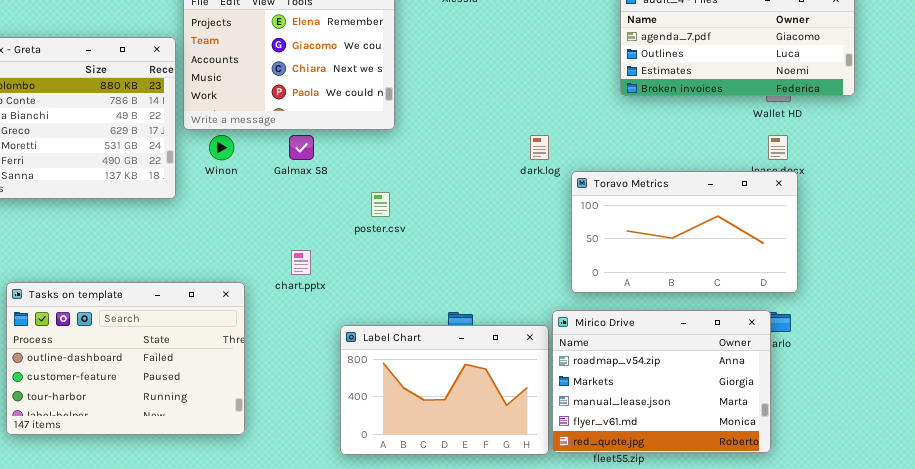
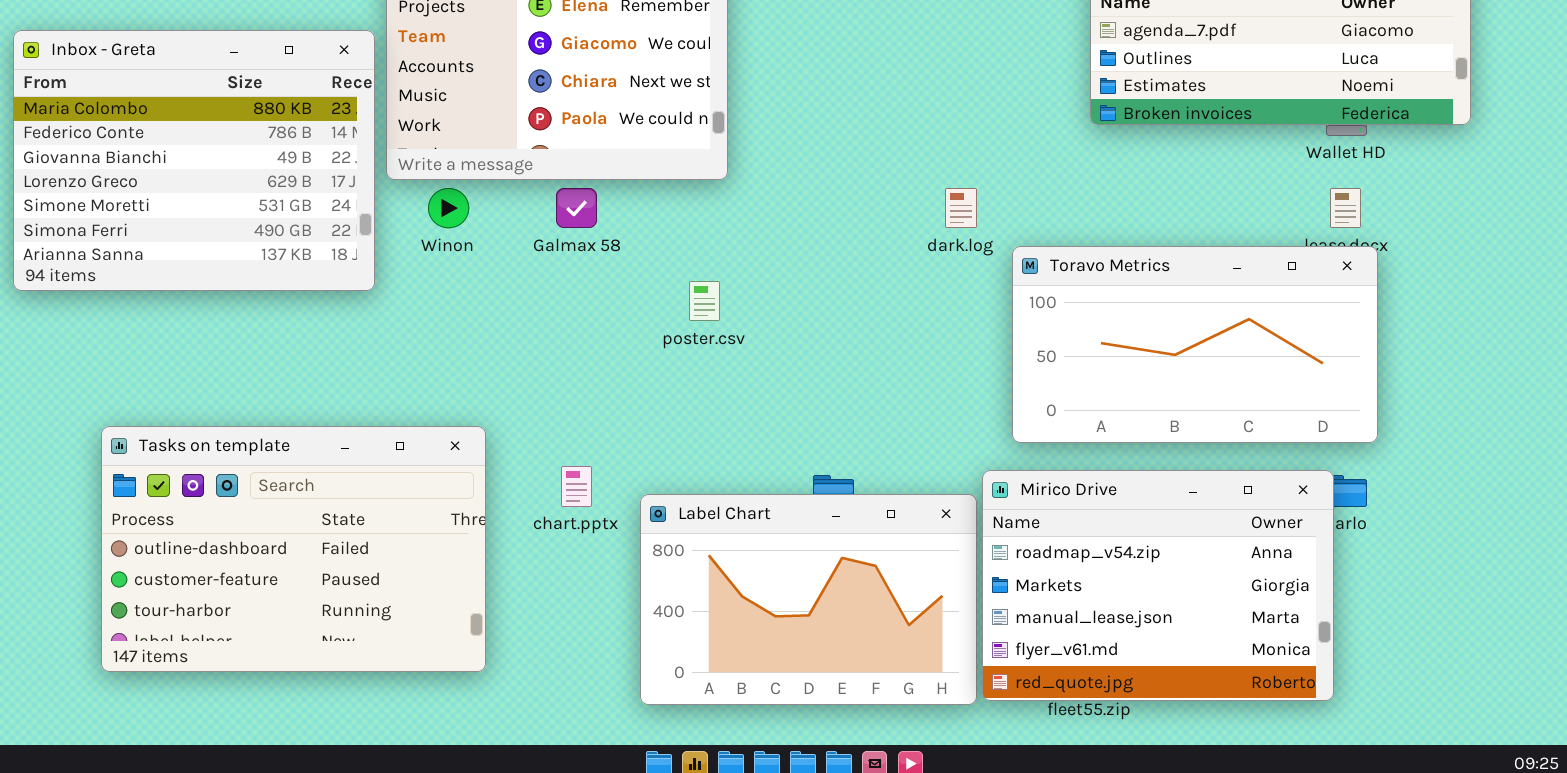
chart.pptx: [291,250,311,275] -> [561,466,592,507], moved

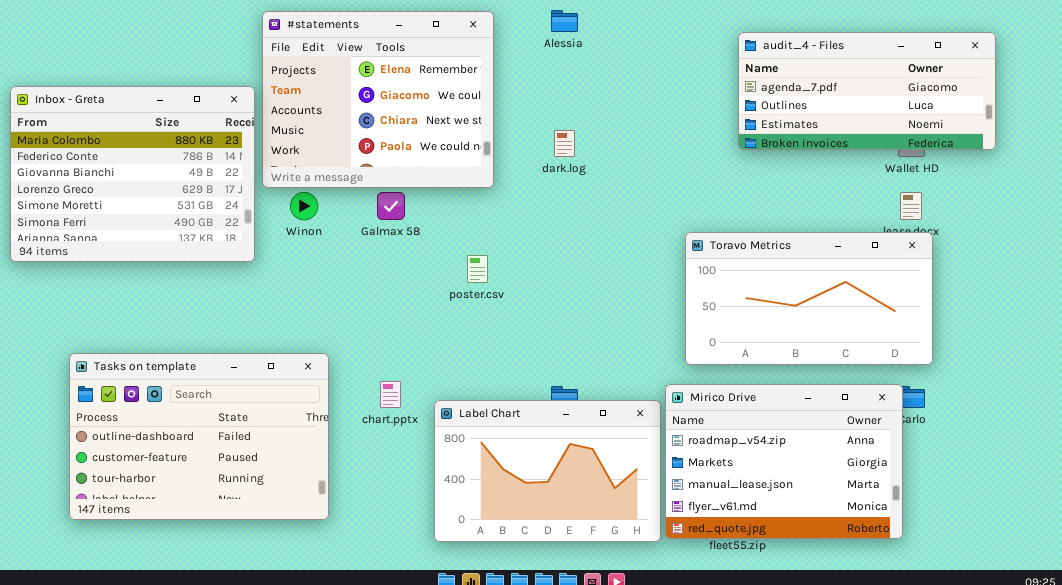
dark.log: [945,188,977,228] -> [554,130,575,157], moved

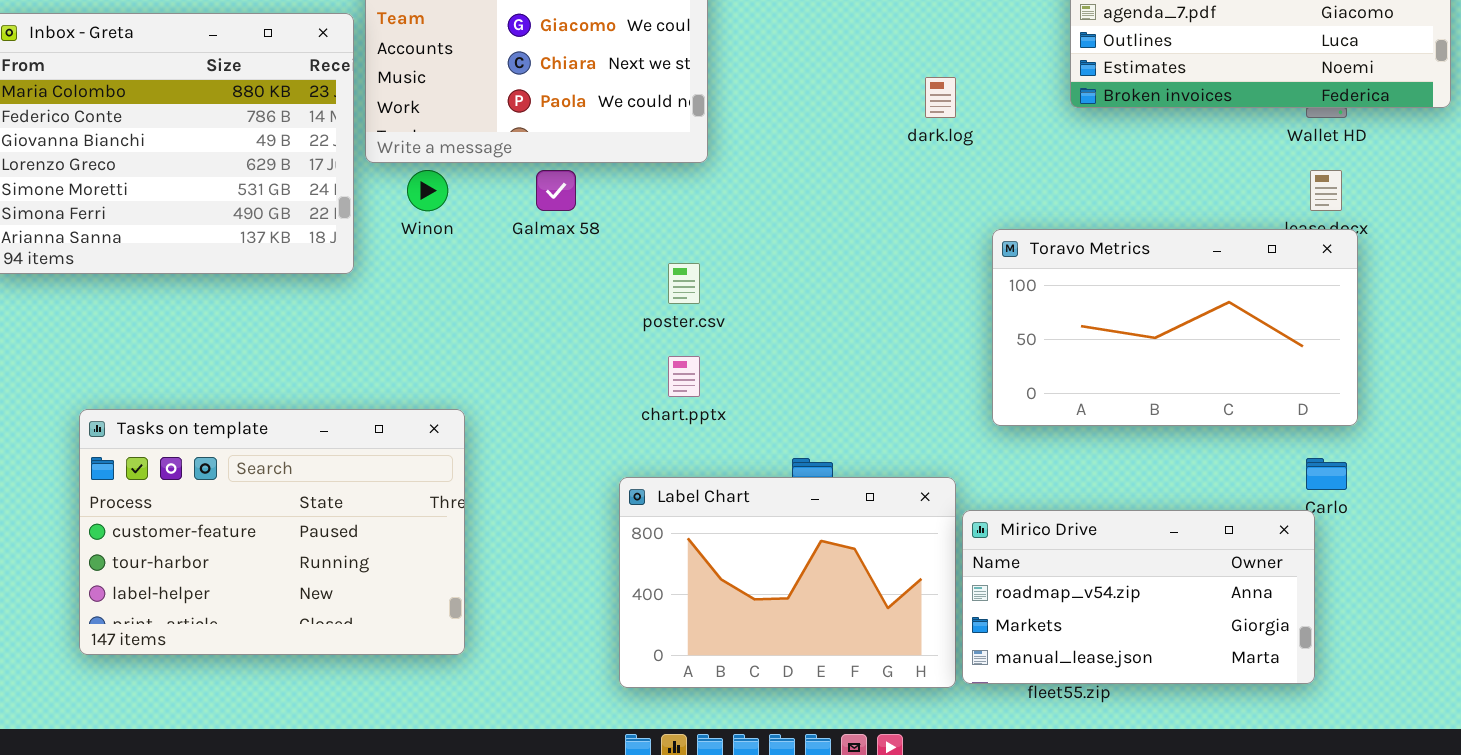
dark.log: [554,130,575,157] -> [925,77,956,118], moved
Tasks on template: [69,353,329,520] -> [79,409,465,655], scrolled down 1 row
chart.pptx: [380,381,401,408] -> [668,356,700,397], moved
Mirico Drive: [665,384,903,539] -> [962,510,1315,684], resized

